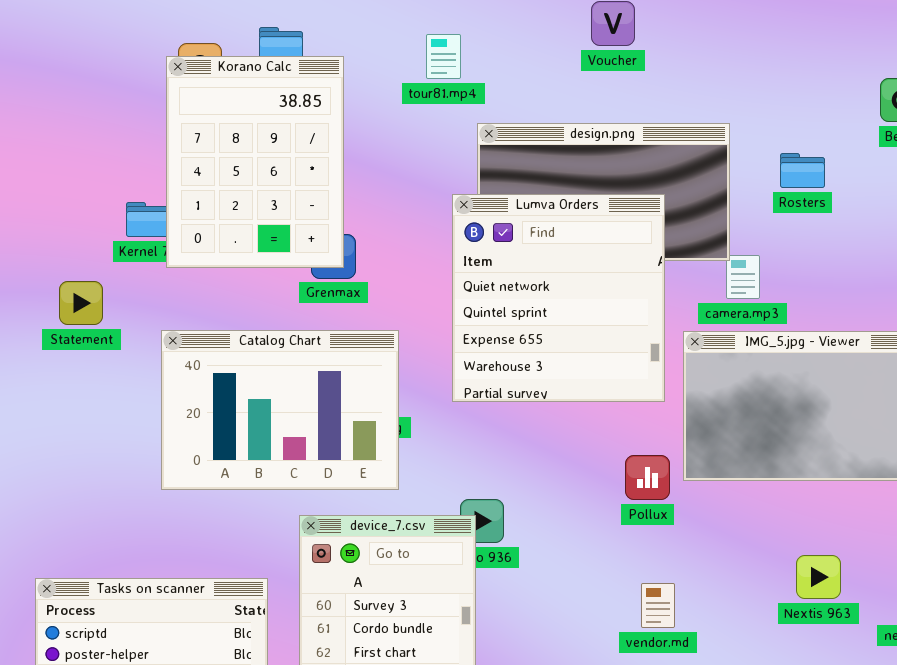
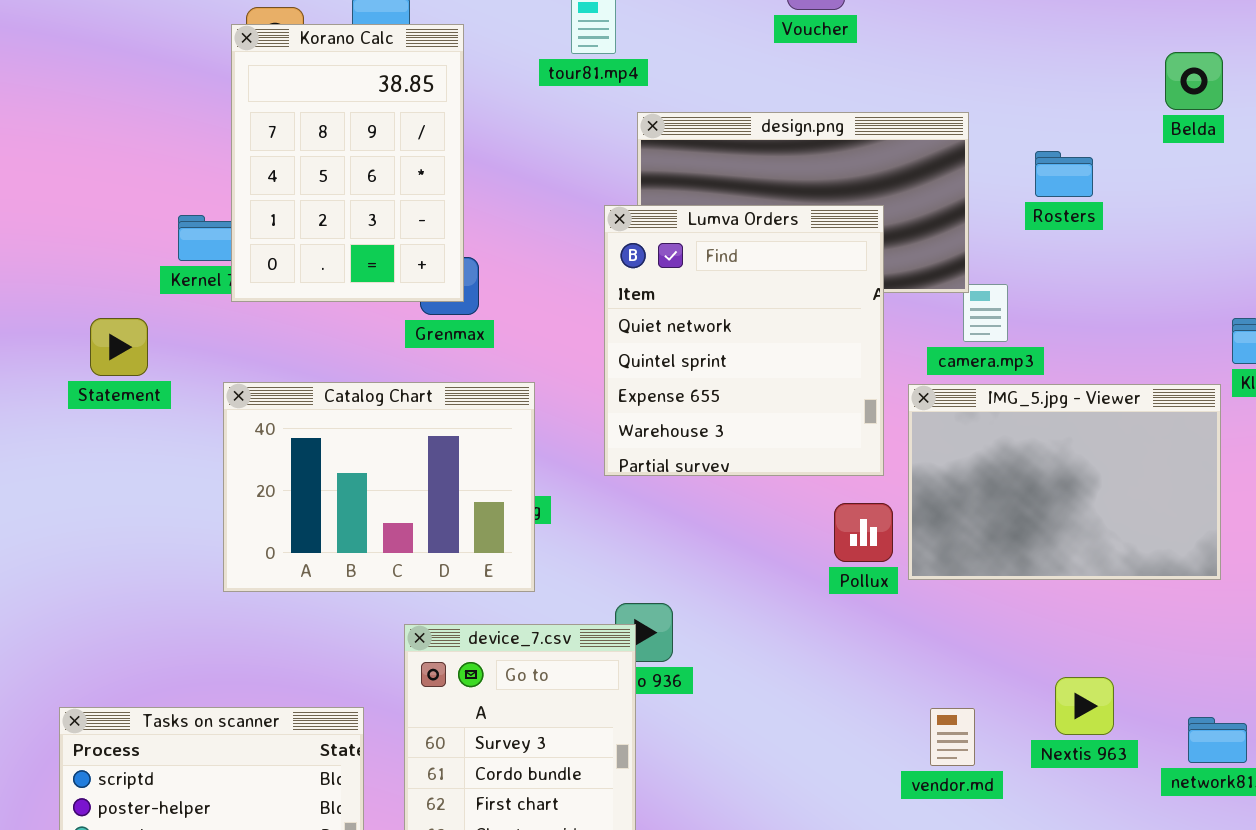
Pollux: [625,455,670,500] -> [834,503,893,562], moved
vendor.md: [641,583,675,628] -> [930,708,975,766], moved

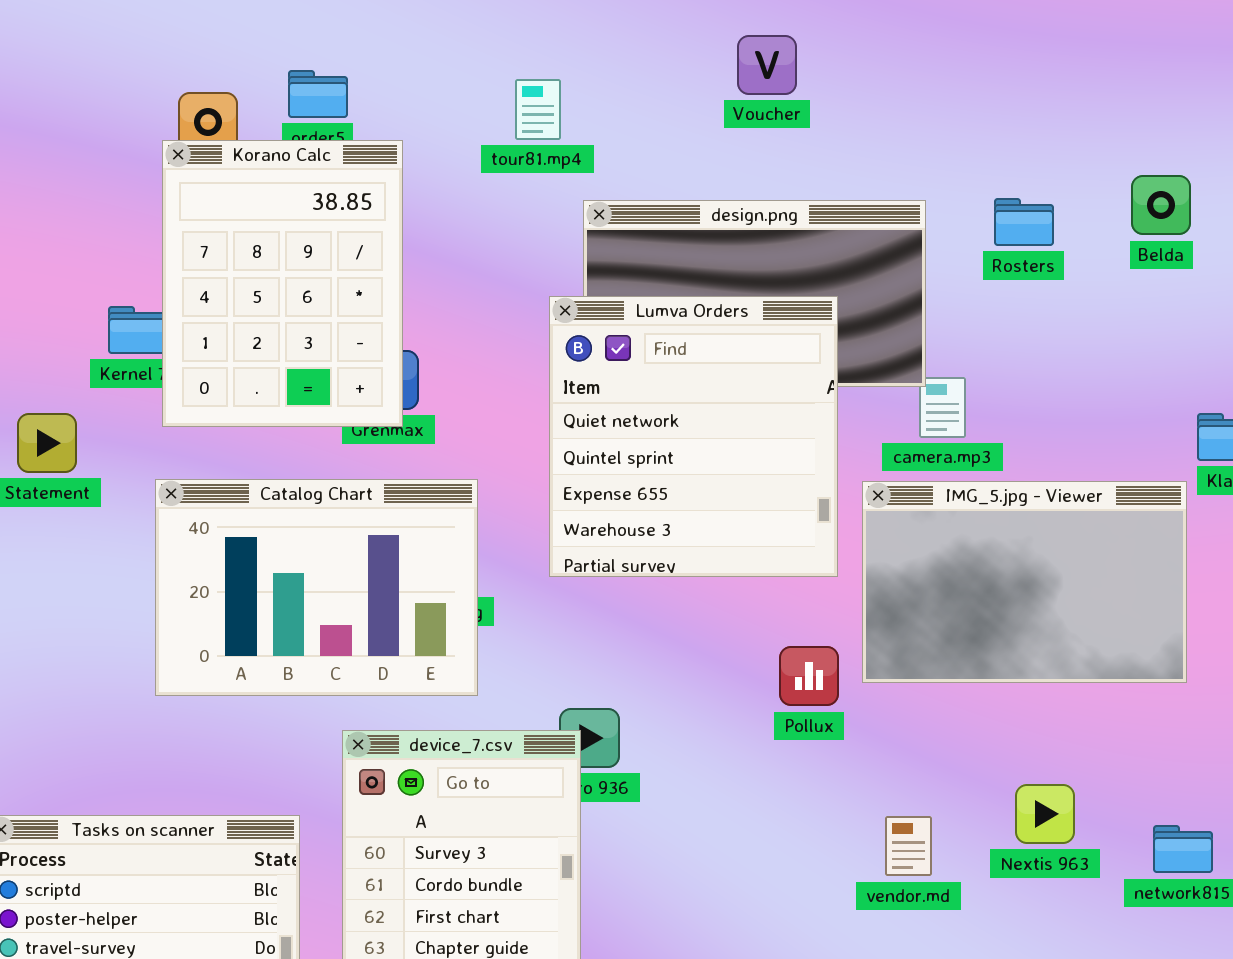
Korano Calc: [231,24,464,302] -> [162,140,403,427], moved
Belda: [1165,52,1223,110] -> [1131,175,1191,235], moved
Rosters: [1035,151,1093,197] -> [994,198,1054,246], moved
Pollux: [834,503,893,562] -> [779,646,839,706], moved

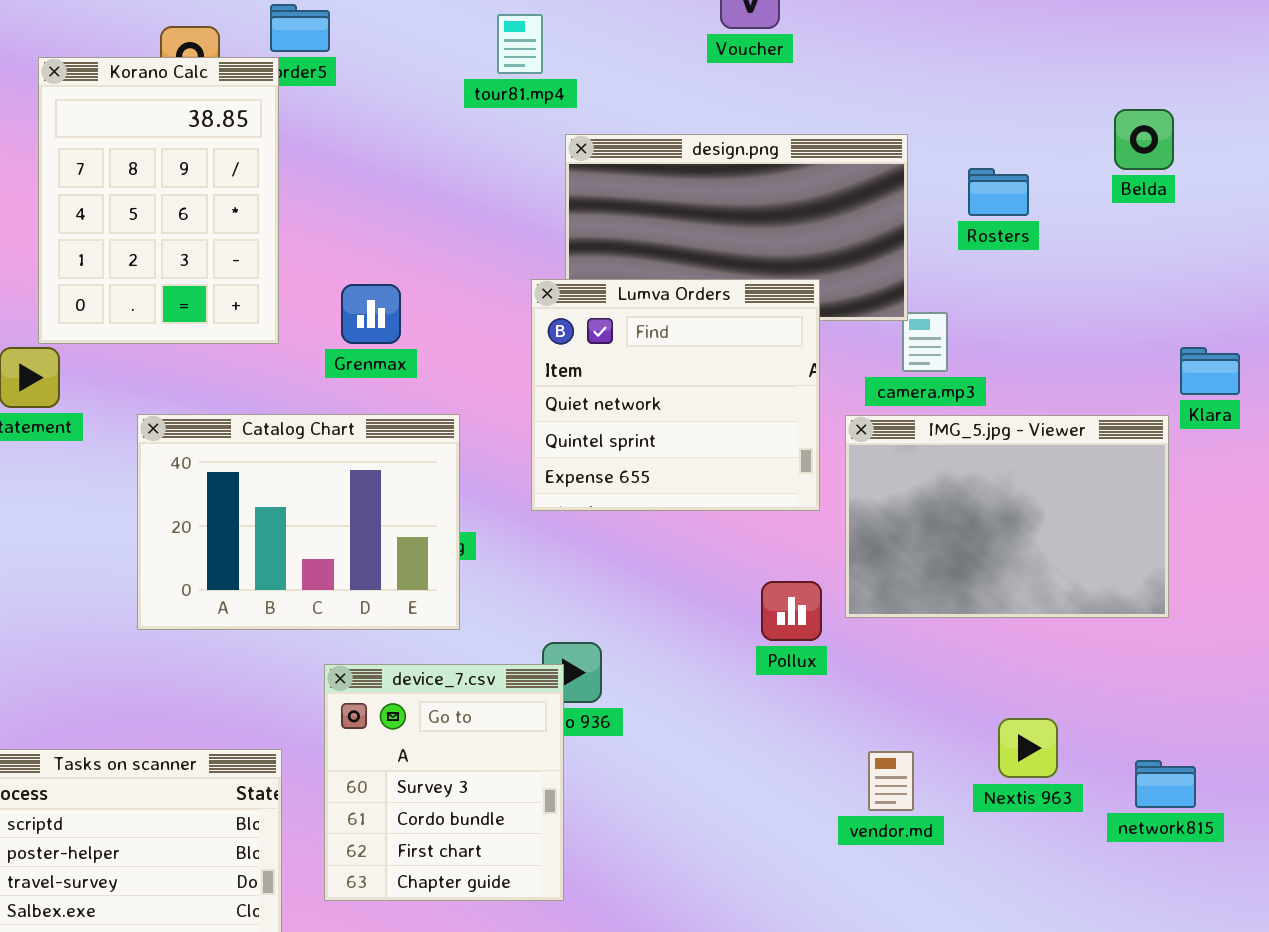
Korano Calc: [162,140,403,427] -> [38,57,279,344], moved
Rosters: [994,198,1054,246] -> [968,168,1029,216], moved
Lumva Orders: [549,296,838,577] -> [531,279,820,511], resized

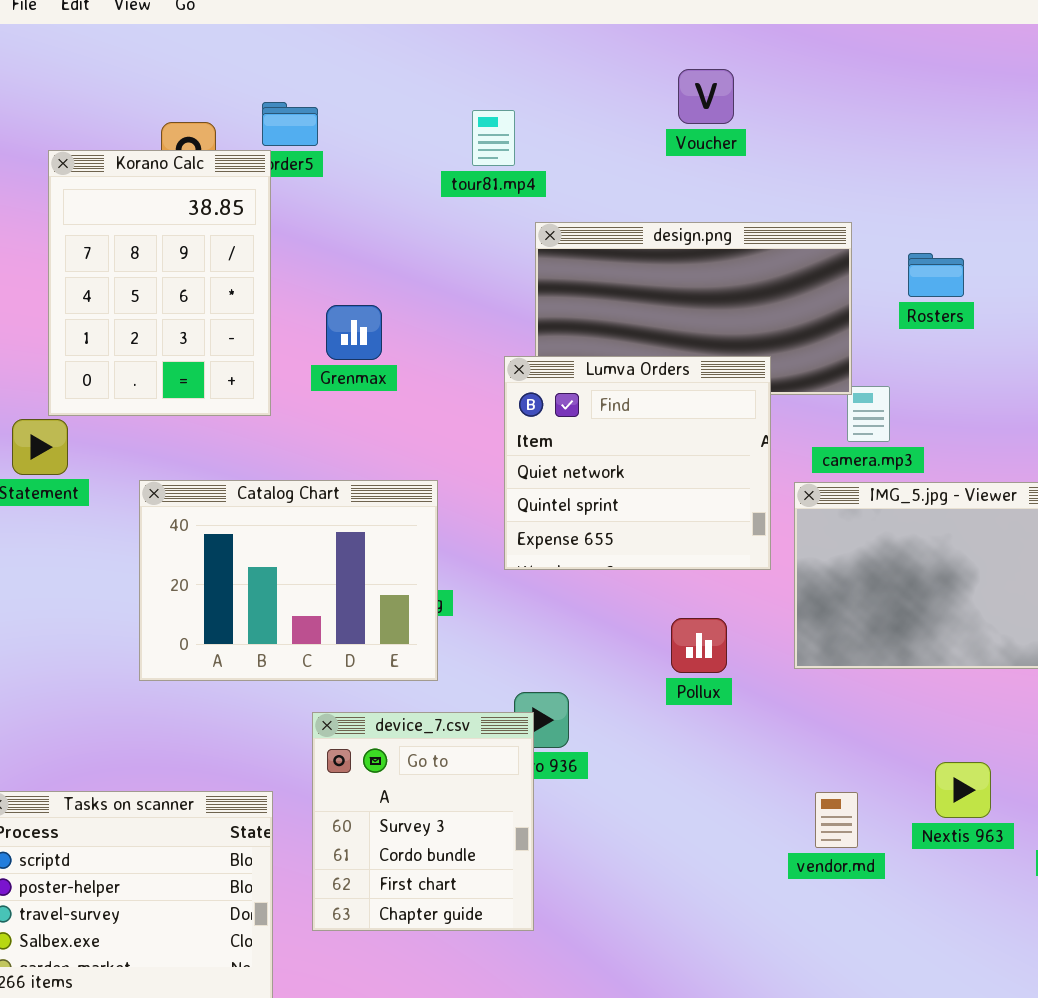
Grenmax: [341,284,401,344] -> [326,305,382,360], moved
Pollux: [761,581,822,641] -> [671,618,727,673], moved

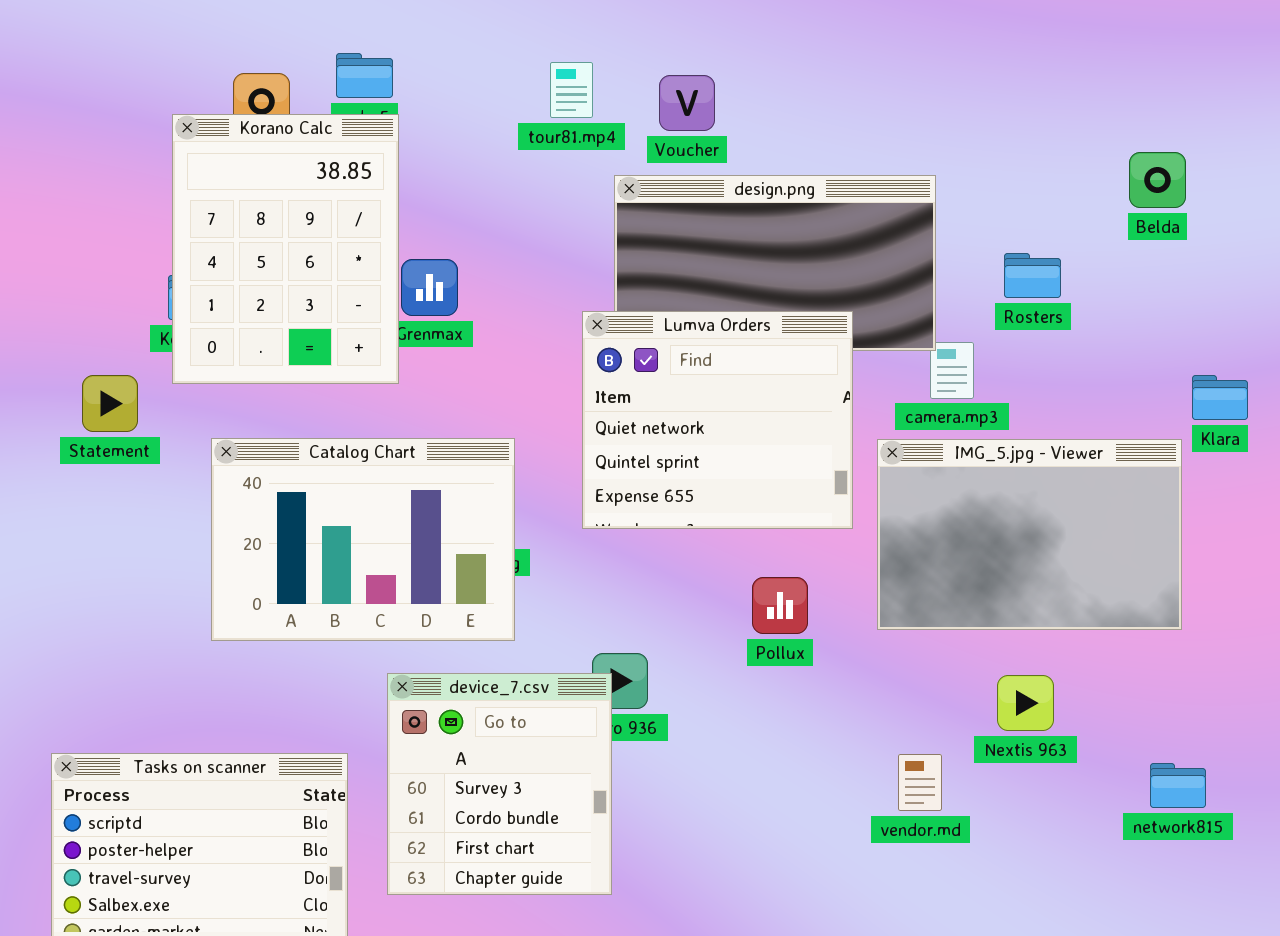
Voucher: [678,69,734,124] -> [659,75,715,131], moved
Korano Calc: [48,150,271,416] -> [172,114,399,384], moved
Rosters: [908,253,964,297] -> [1004,253,1061,298], moved
Nextis 963: [935,762,991,818] -> [997,675,1054,731], moved

